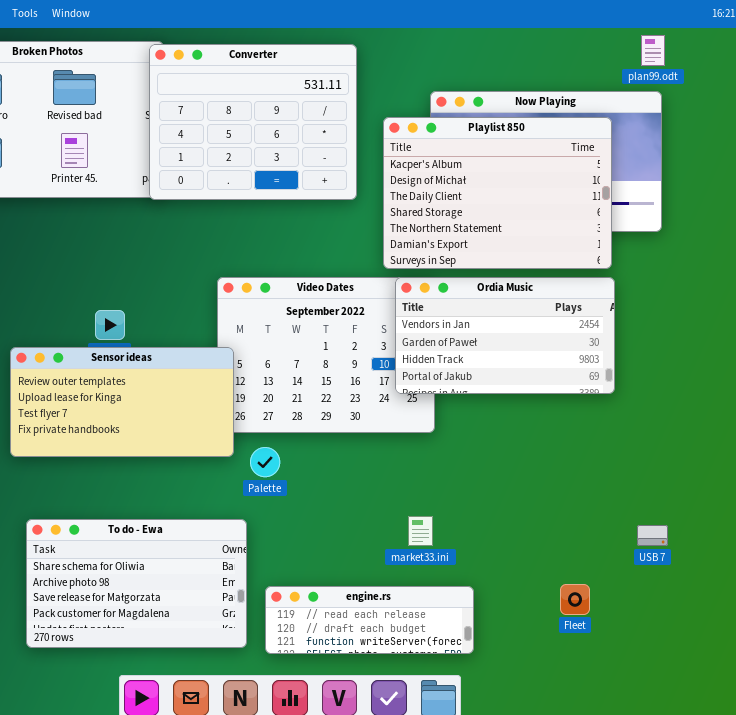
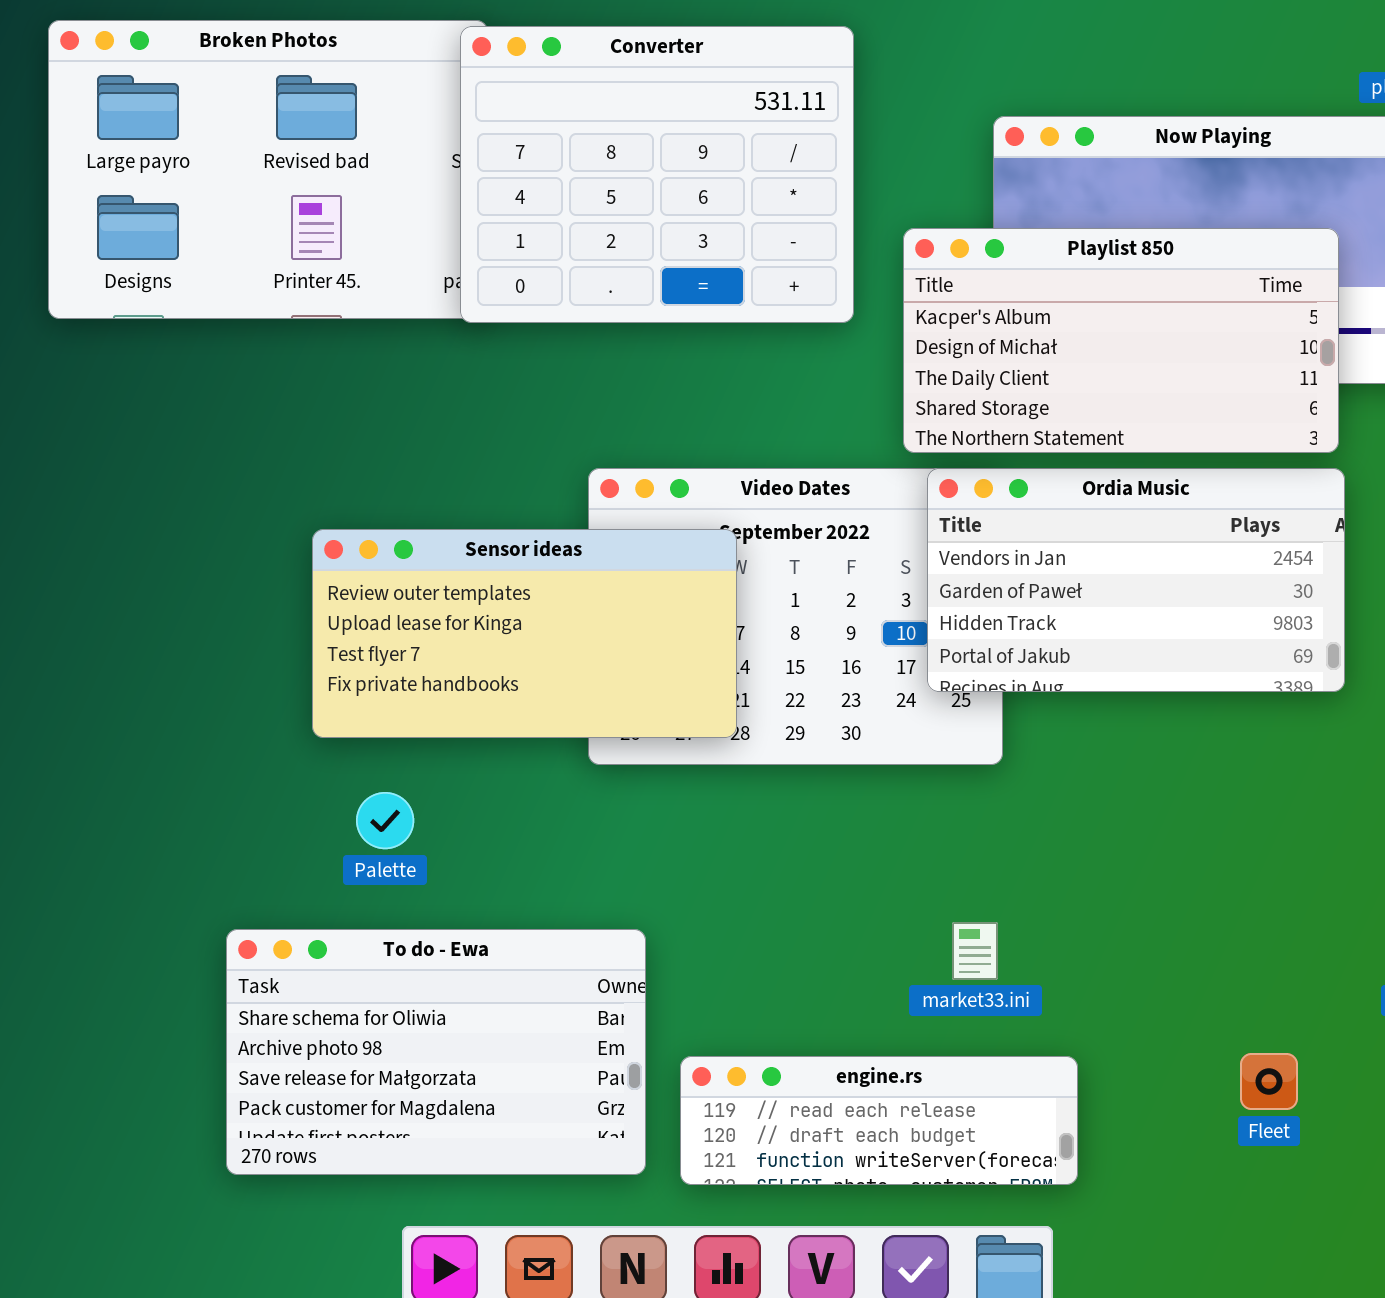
Playlist 850: [383,117,612,269] -> [903,228,1339,453], resized
Sensor ideas: [10,347,234,457] -> [312,529,737,738], moved
Palette: [250,447,280,477] -> [356,792,414,849], moved

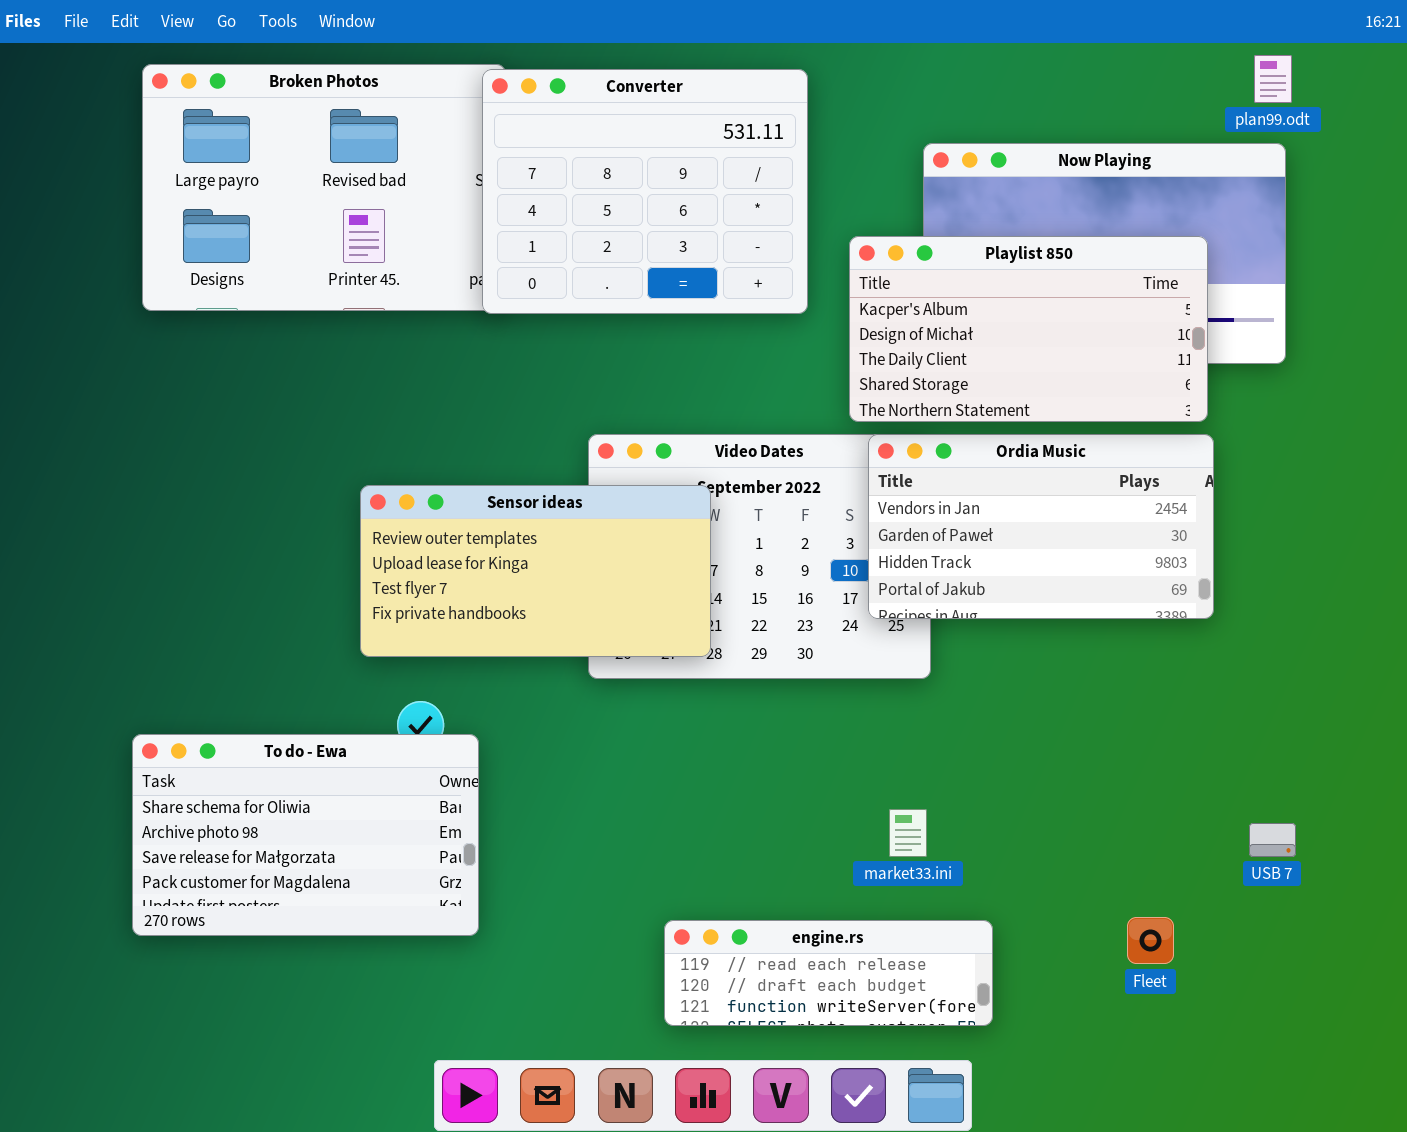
To do - Ewa: [226,929,646,1175] -> [132,734,479,936], moved

